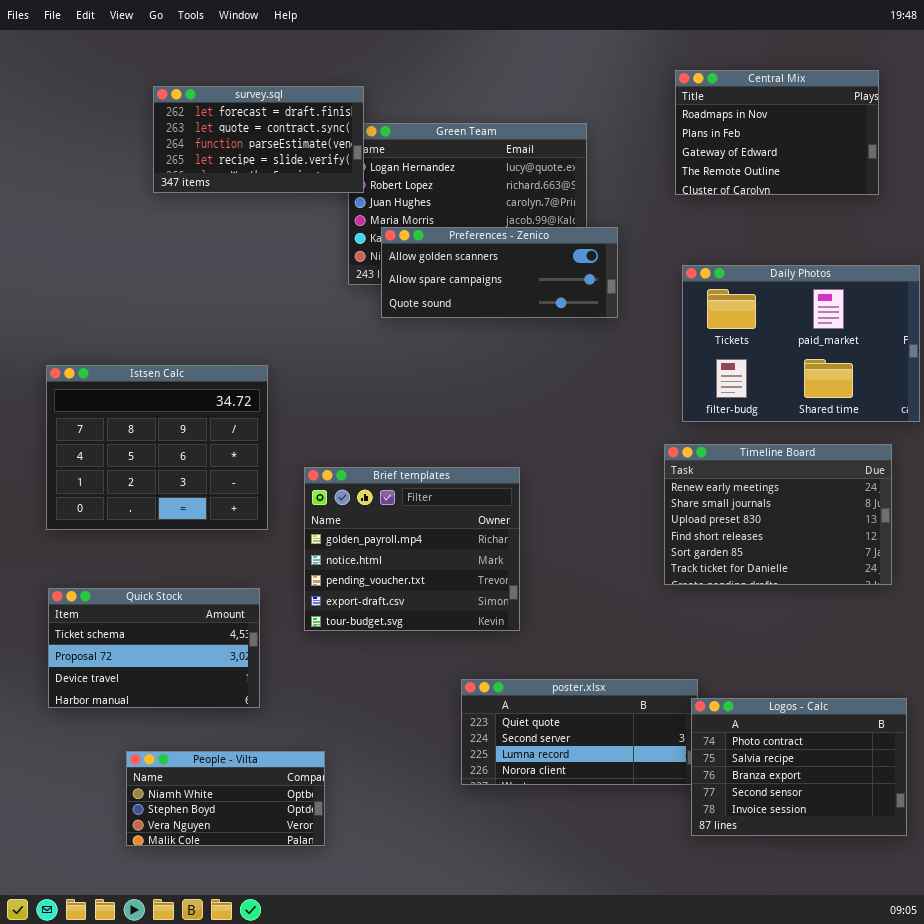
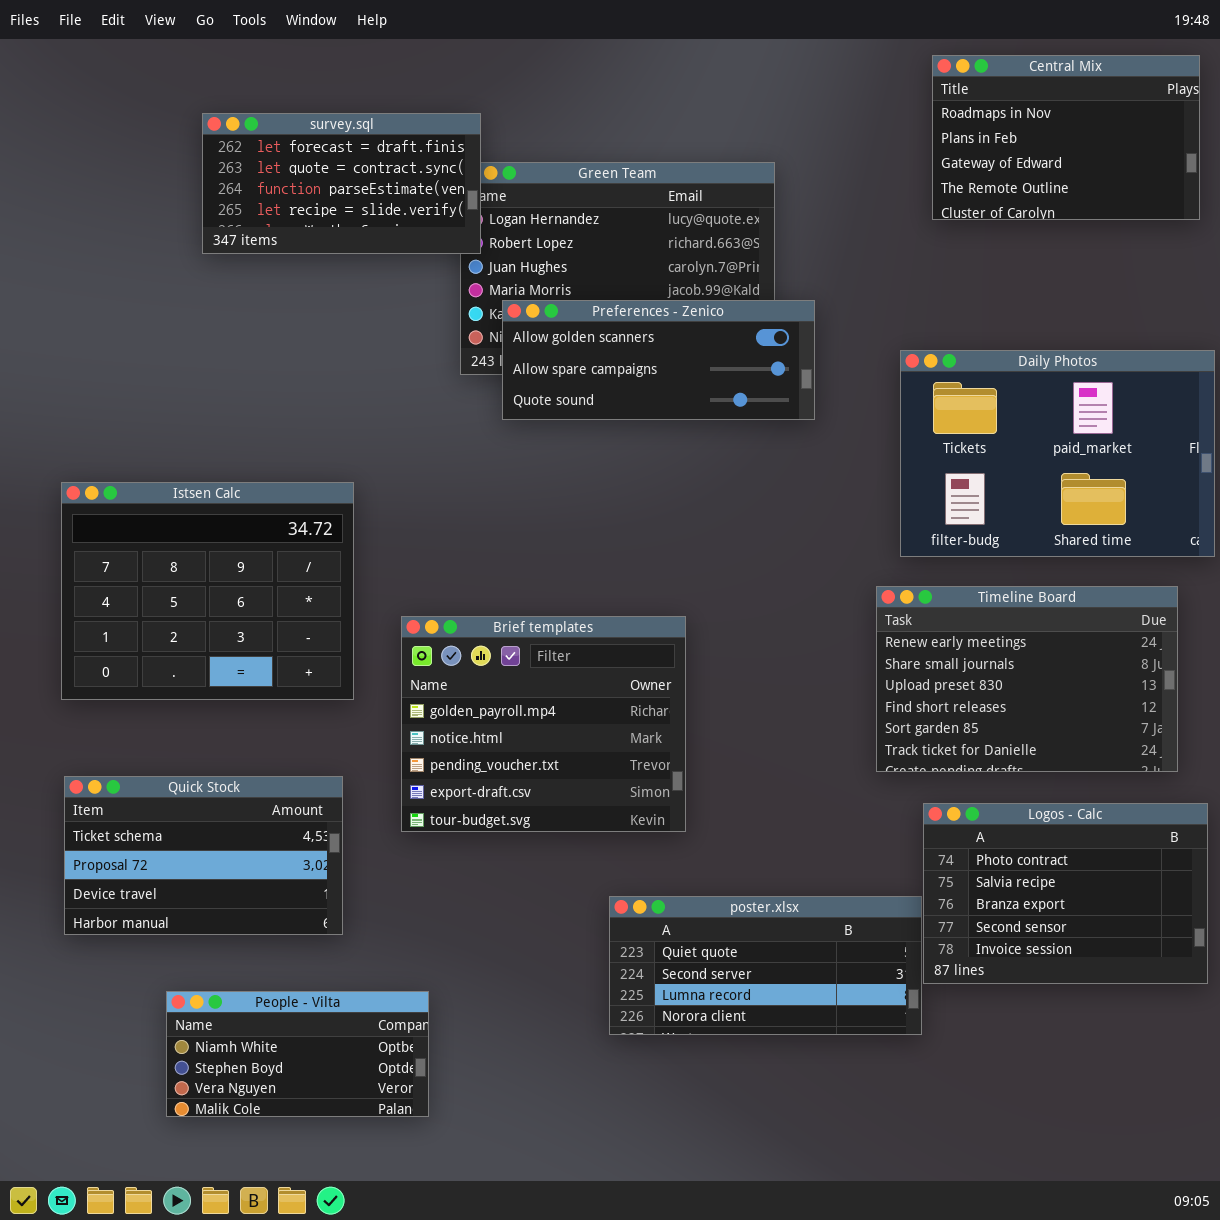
Central Mix: [675,70,879,195] -> [932,55,1200,220], moved
Logos - Calc: [691,698,907,836] -> [923,803,1208,984], moved

